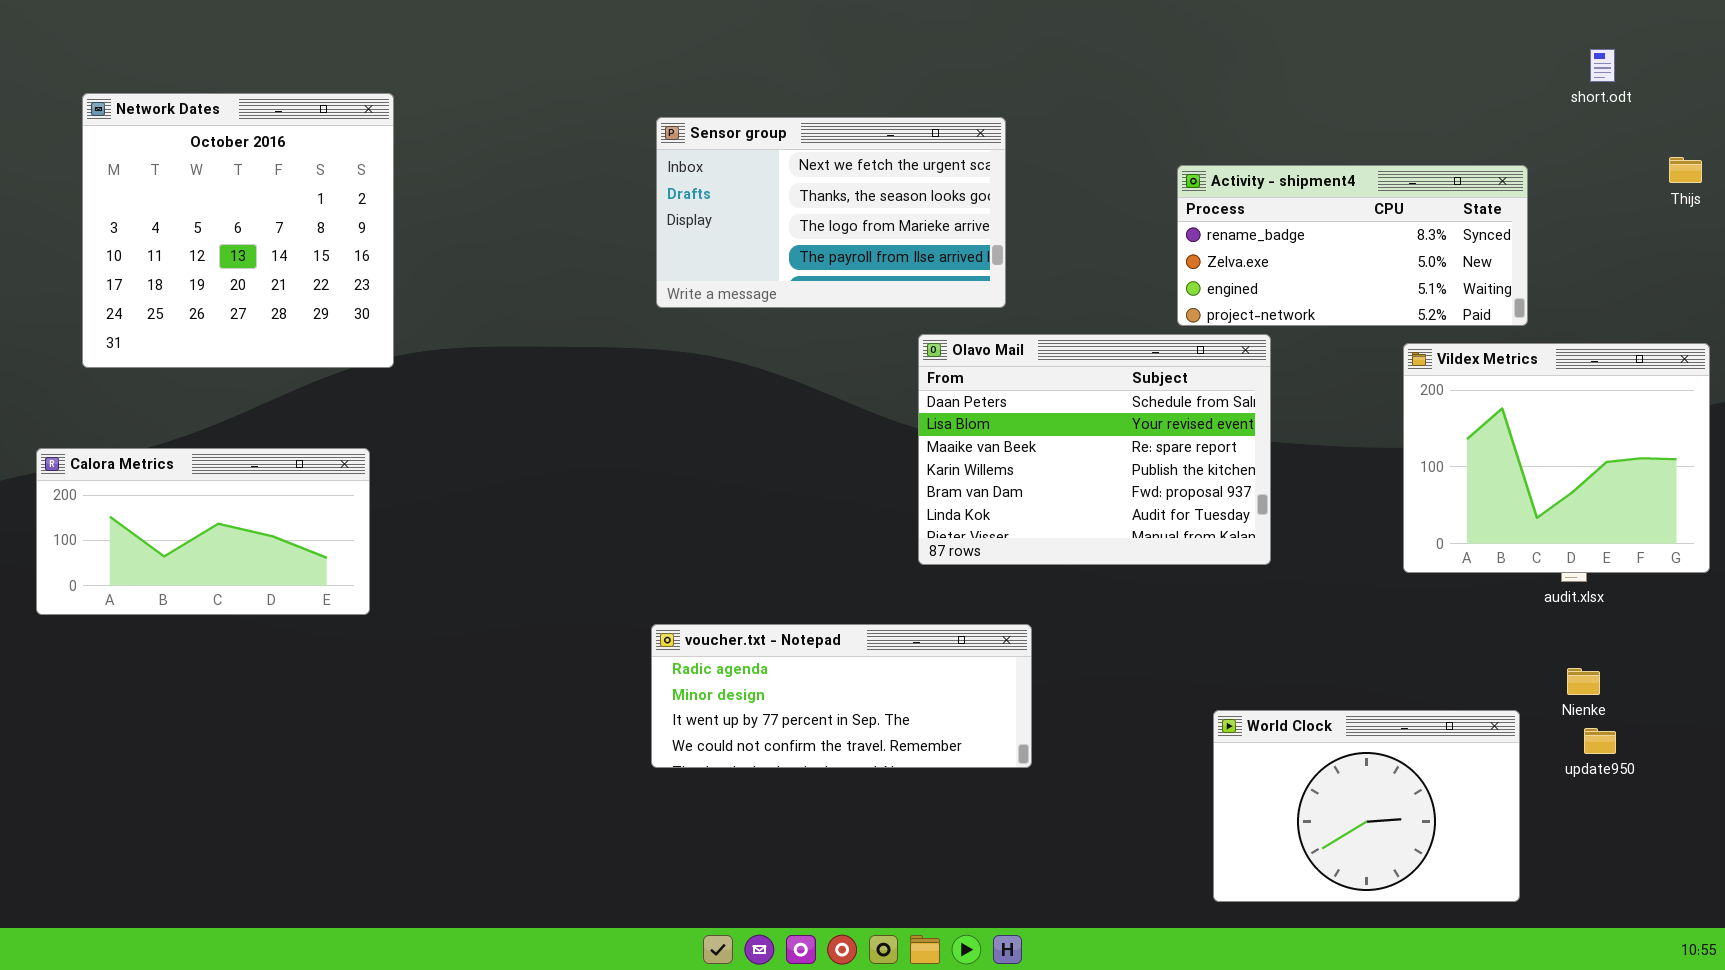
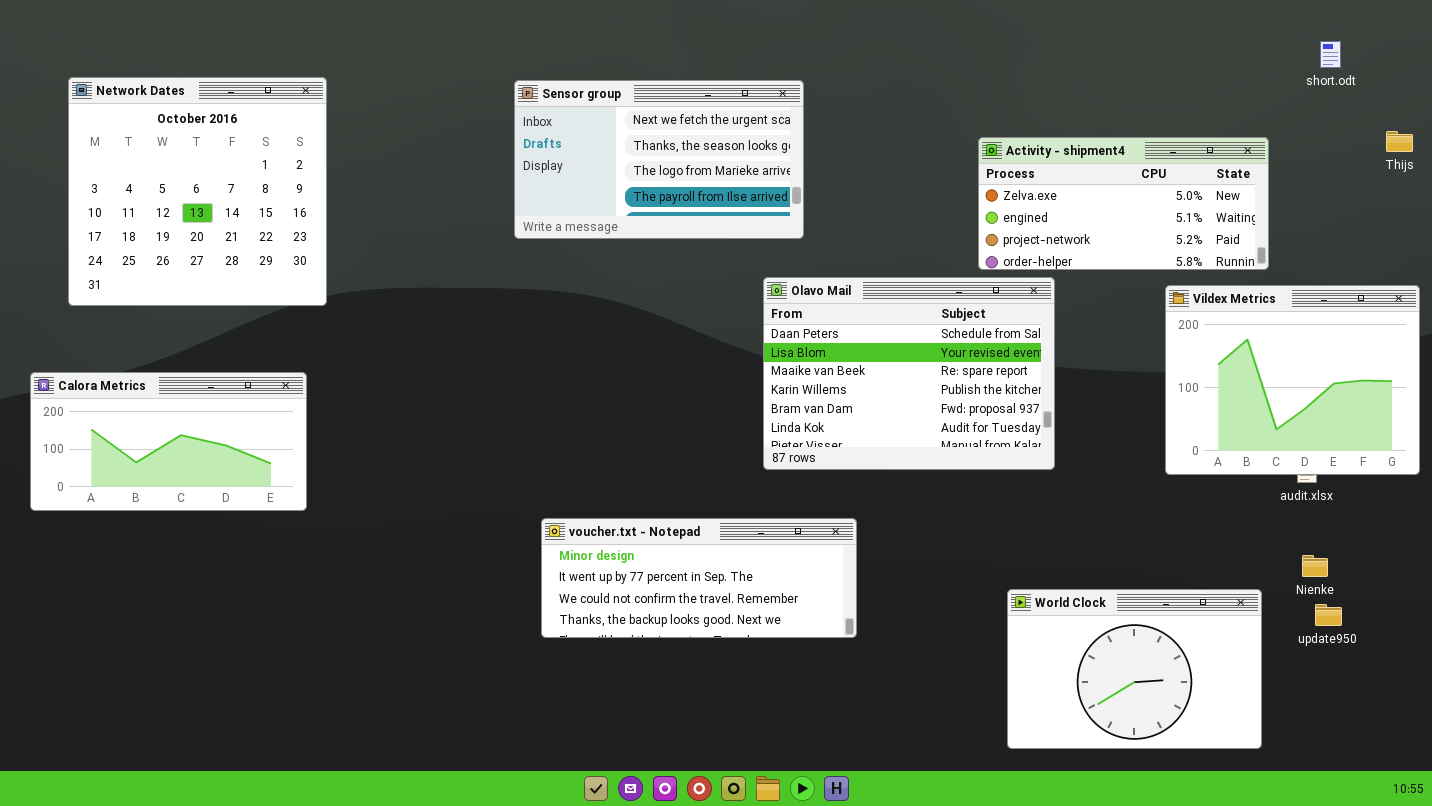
Sensor group: [656,117,1006,308] -> [514,80,804,239], moved
Activity - shipment4: [1177,165,1528,326] -> [978,137,1269,270], scrolled down 1 row
voucher.txt - Notepad: [651,624,1032,768] -> [541,518,857,638], scrolled down 1 row

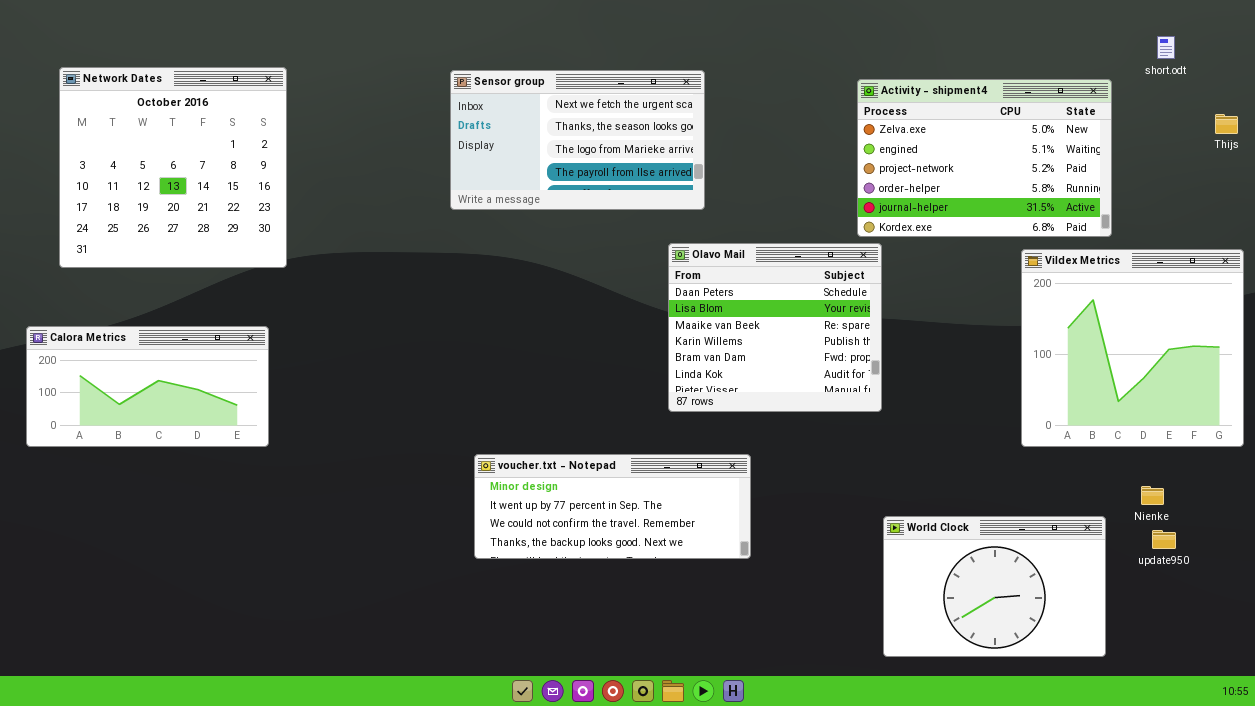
Activity - shipment4: [978,137,1269,270] -> [857,79,1112,237], resized
Olavo Mail: [763,277,1055,470] -> [668,243,882,412], resized
Vildex Metrics: [1165,285,1420,475] -> [1021,249,1244,447], resized

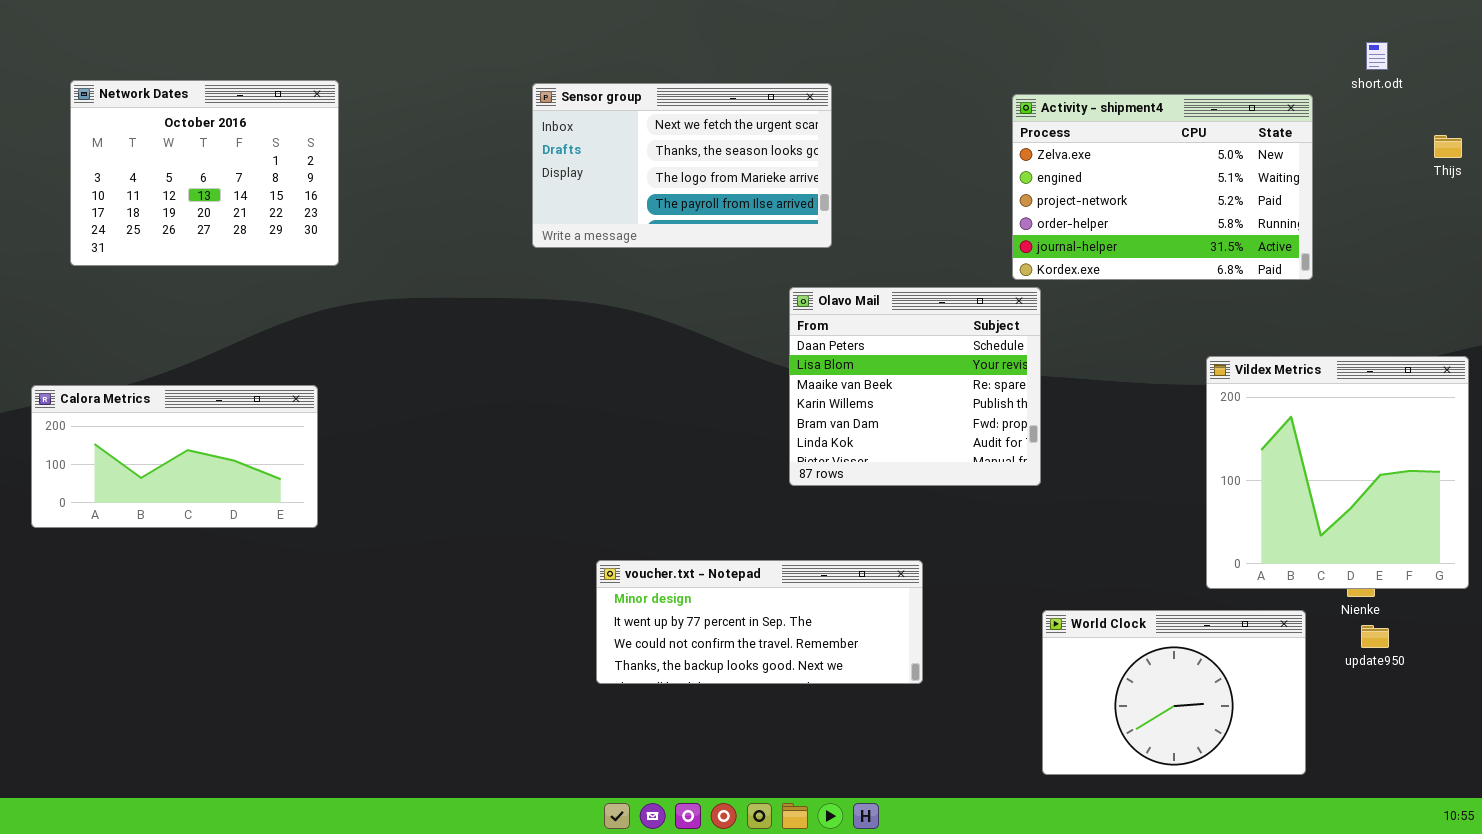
Network Dates: [59,67,287,268] -> [70,80,339,266], resized
Vildex Metrics: [1021,249,1244,447] -> [1206,356,1469,589], moved
voucher.txt - Notepad: [474,454,751,559] -> [596,560,923,684], moved

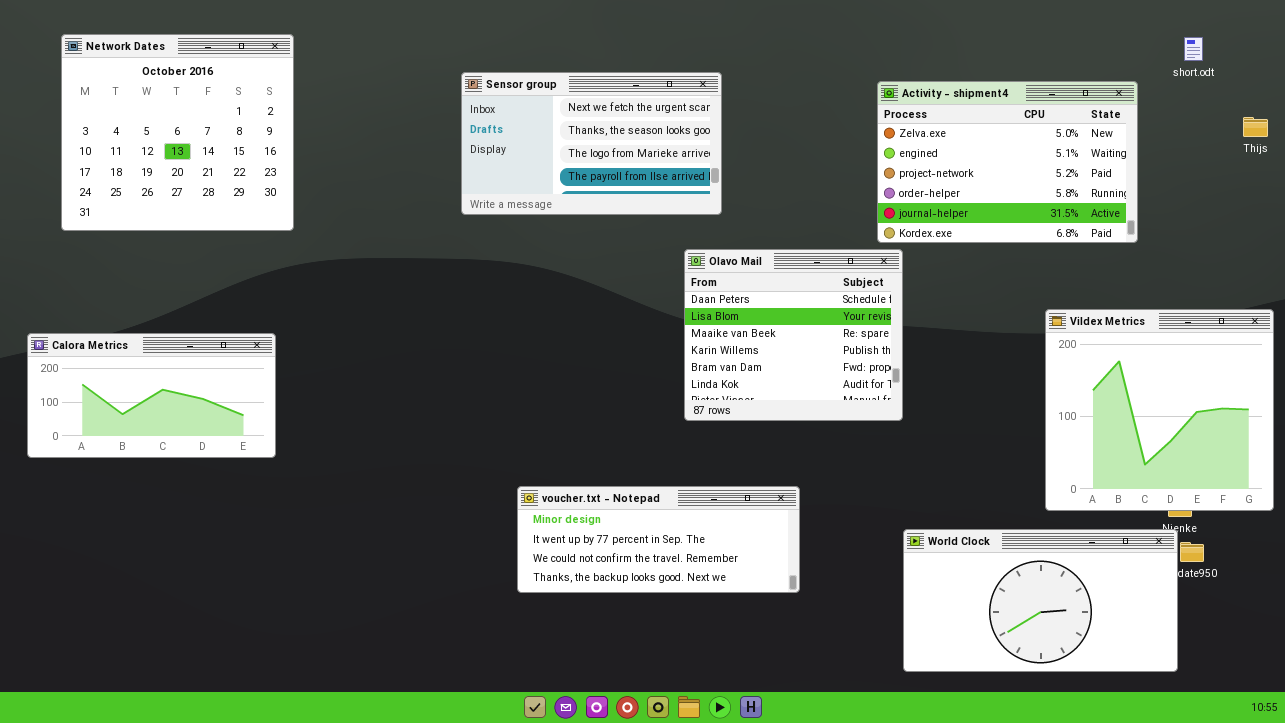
Network Dates: [70,80,339,266] -> [61,34,294,231], resized
World Clock: [1042,610,1306,775] -> [903,529,1178,672], resized

